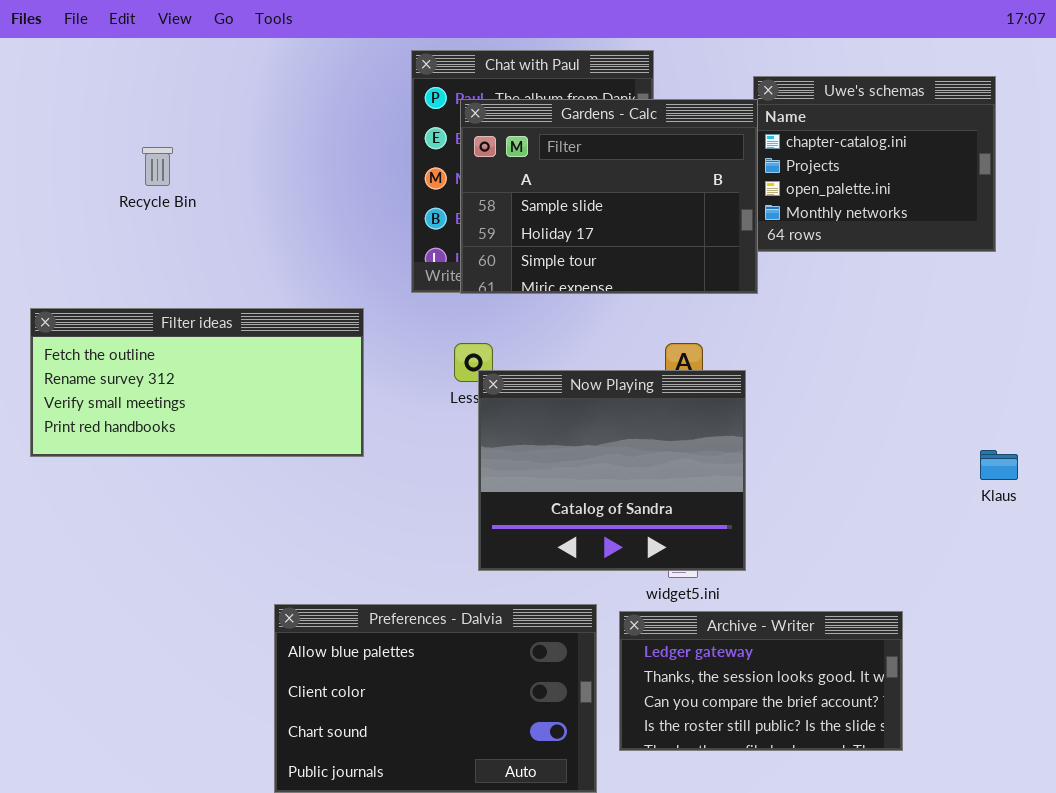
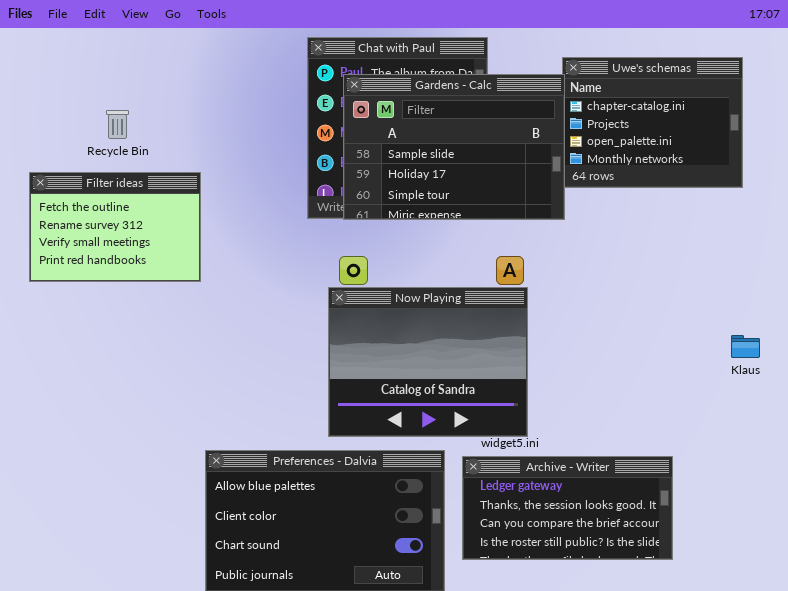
Filter ideas: [30,308,364,457] -> [29,172,201,282], moved, resized
Now Playing: [478,370,746,571] -> [328,287,528,437], moved

